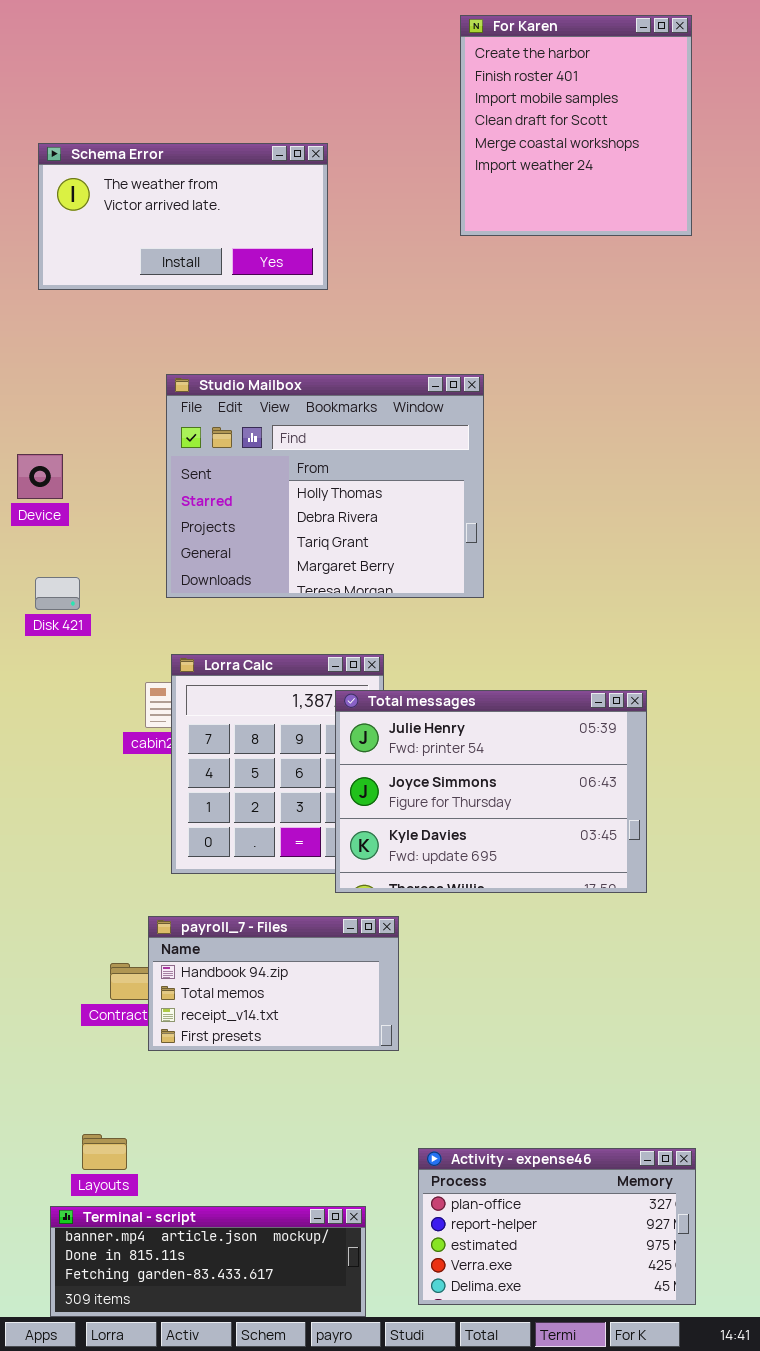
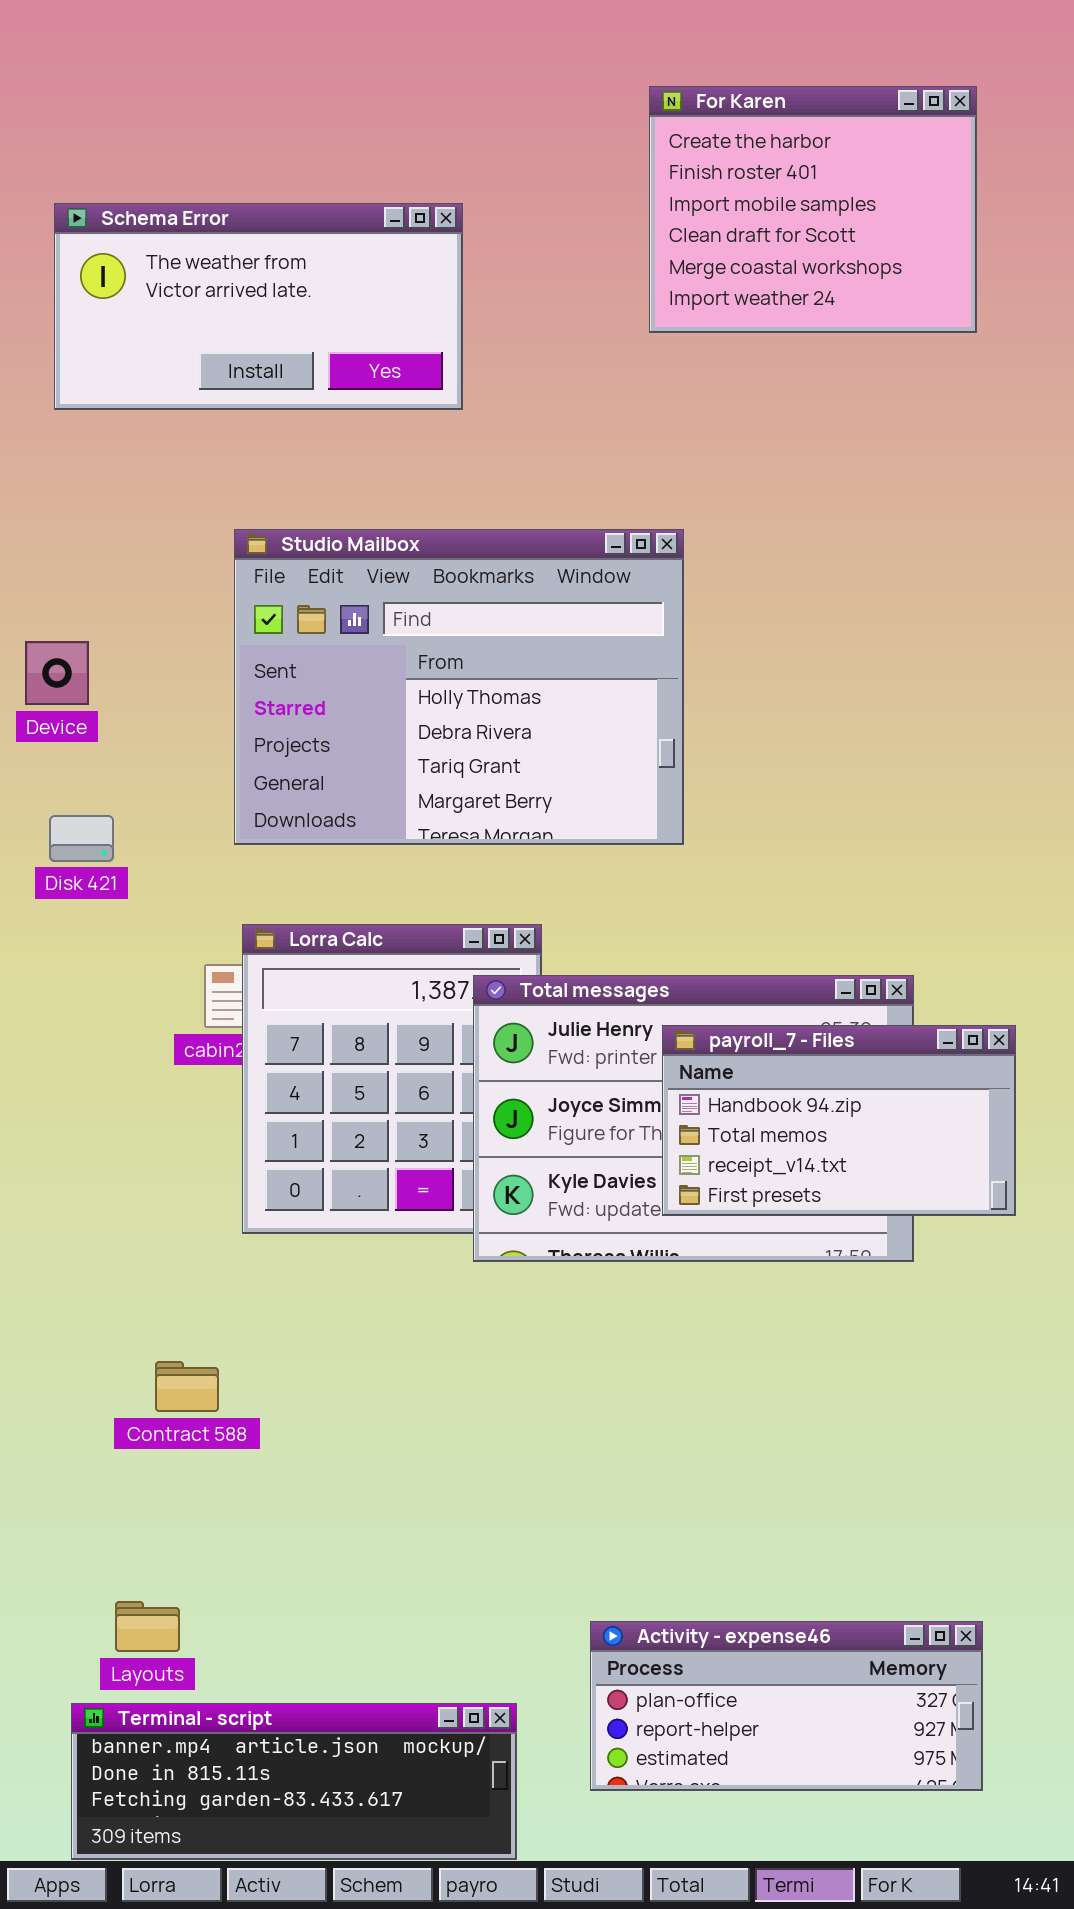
For Karen: [460,15,692,236] -> [649,86,977,333], resized
payroll_7 - Files: [148,916,399,1051] -> [662,1025,1016,1216], moved
Activity - expense46: [418,1148,696,1305] -> [590,1621,983,1791], resized

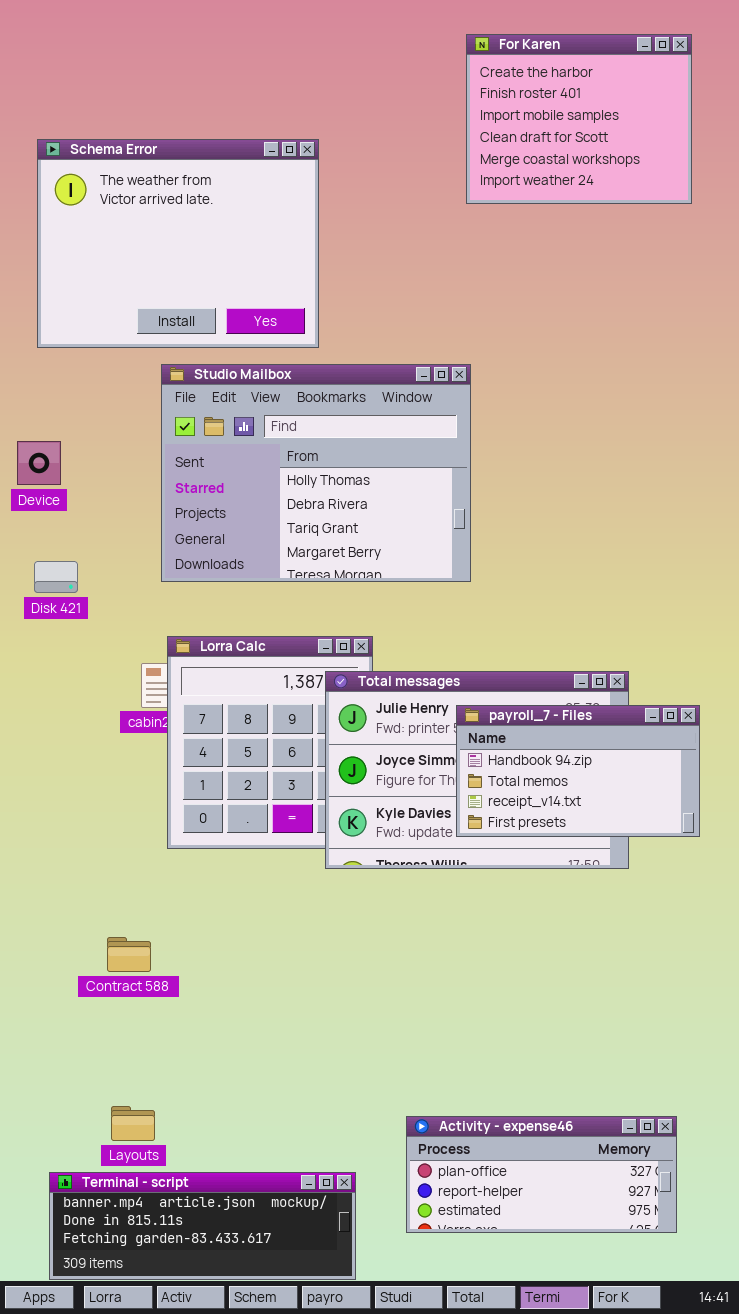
For Karen: [649,86,977,333] -> [466,34,692,204], moved
Schema Error: [54,203,463,410] -> [37,139,319,348], resized
Layouts: [115,1601,180,1652] -> [111,1106,155,1141], moved

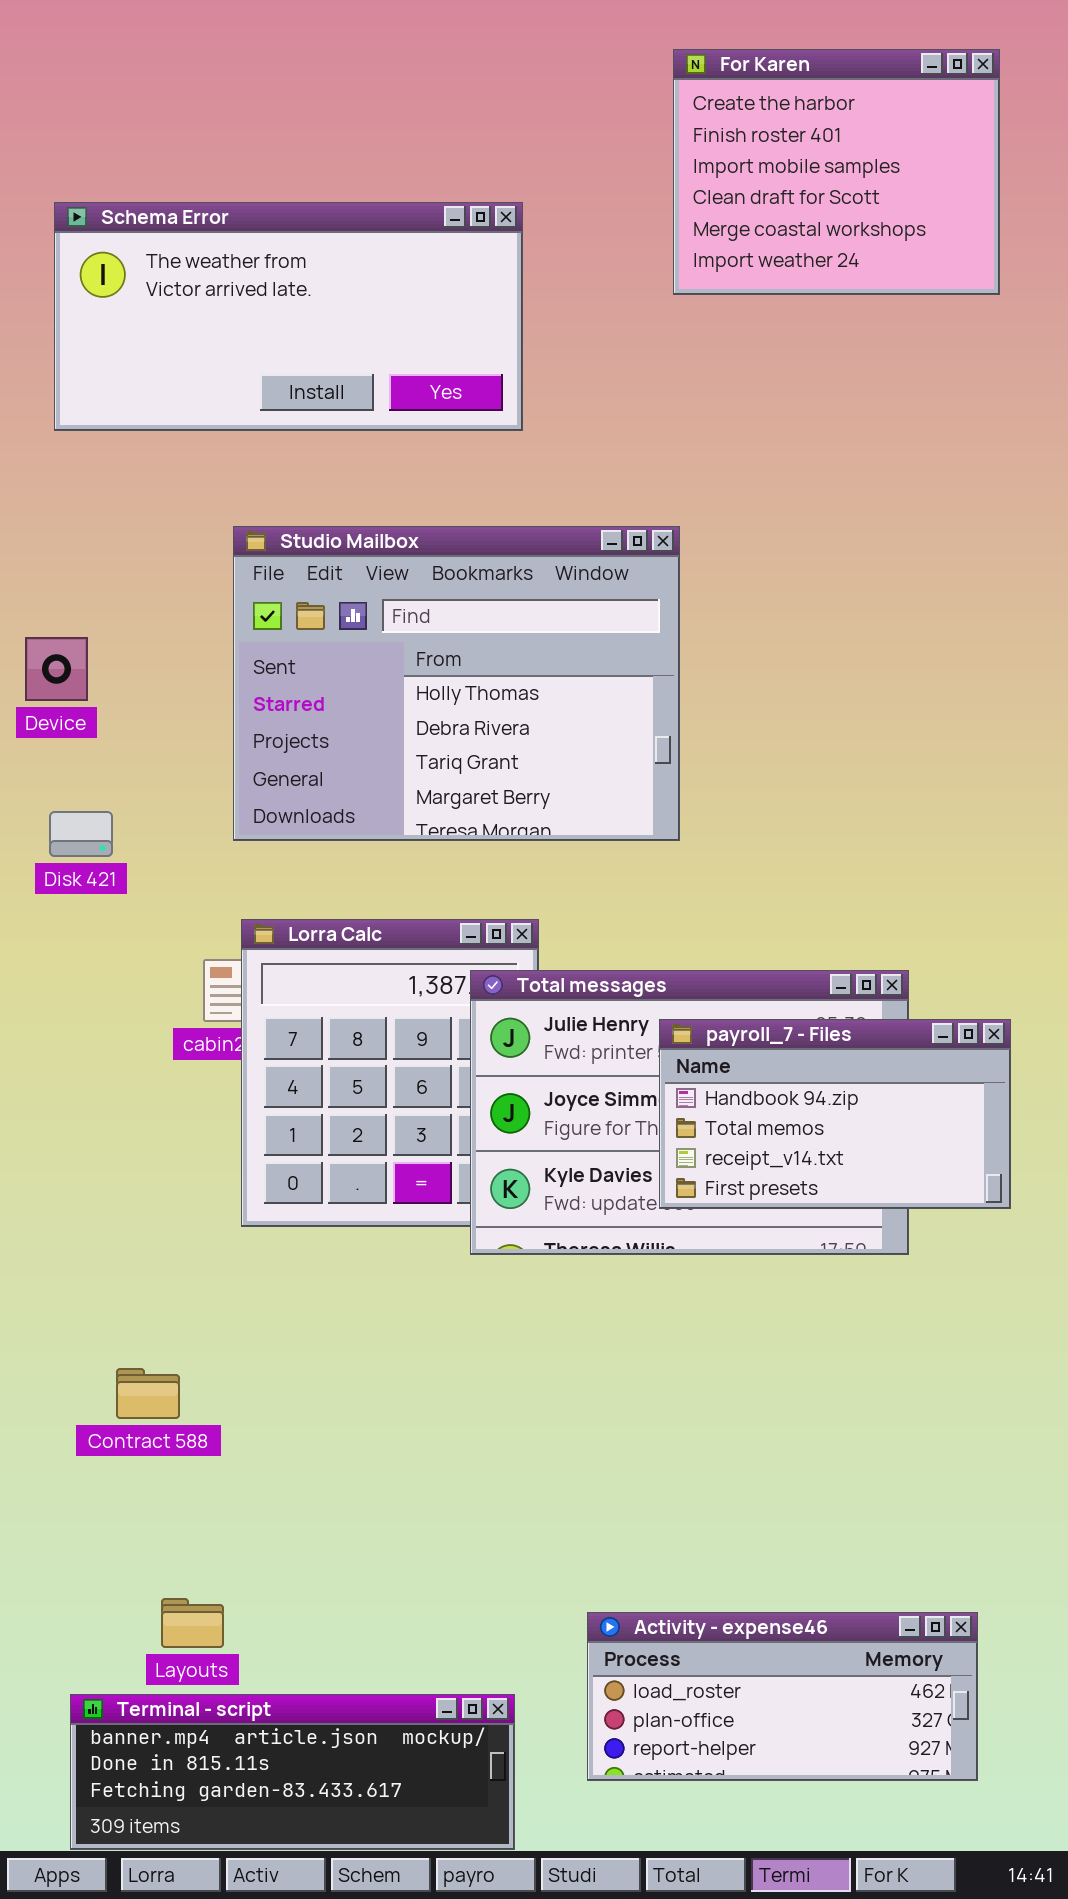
Schema Error: [37,139,319,348] -> [54,202,523,431], resized
Contract 588: [107,937,151,972] -> [116,1368,180,1419], moved
Activity - expense46: [406,1116,677,1233] -> [587,1612,978,1781], scrolled up 1 row

